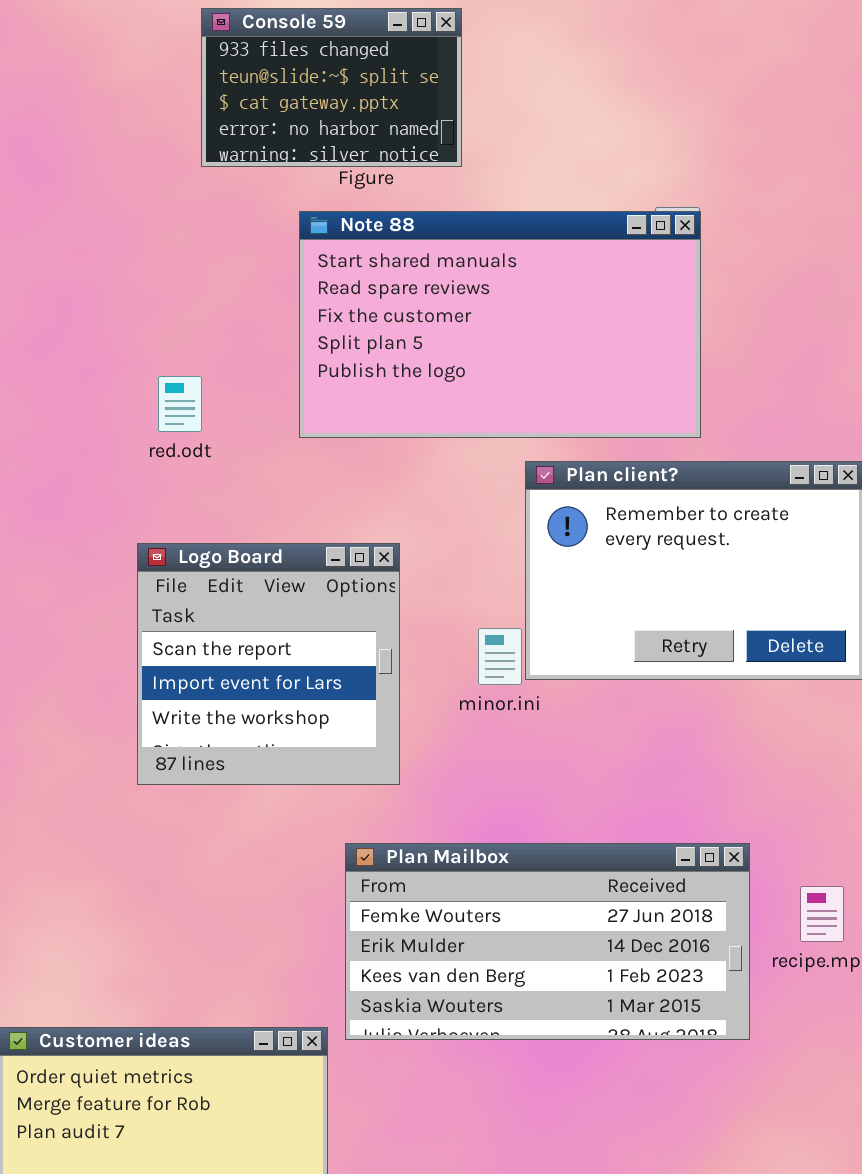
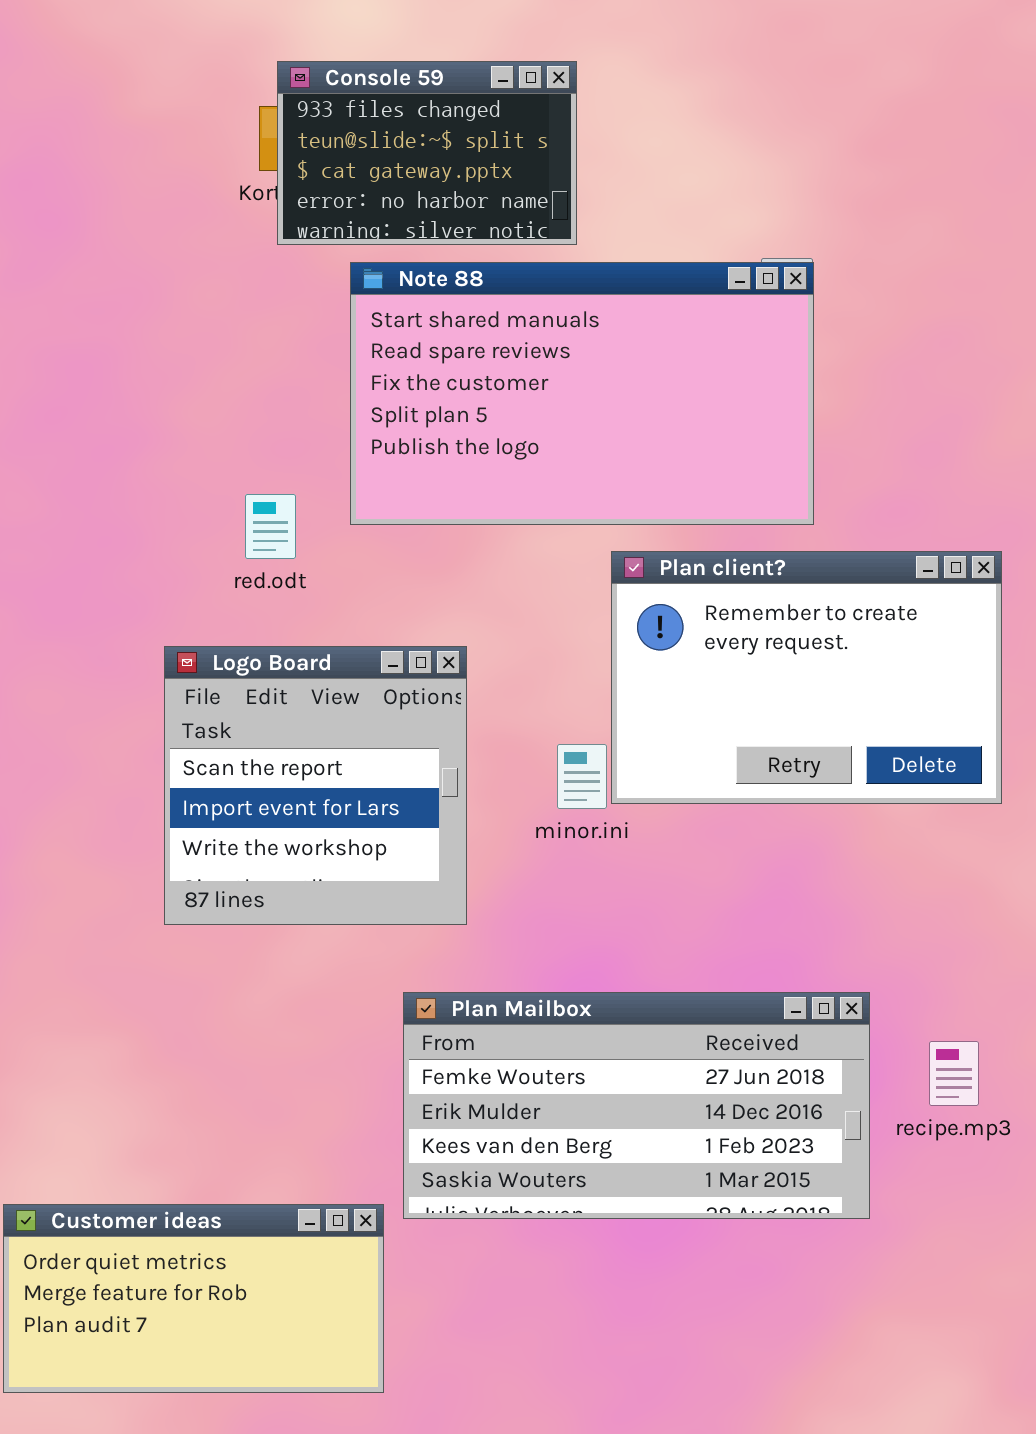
Console 59: [201,8,462,167] -> [277,61,577,245], moved
red.odt: [158,376,202,432] -> [245,494,296,559], moved

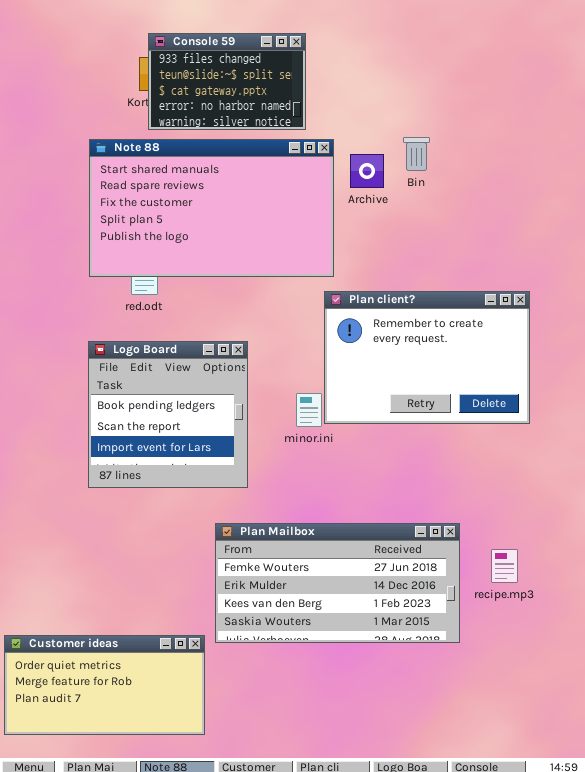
Note 88: [350,262,814,525] -> [89,139,334,277], moved
Logo Board: [164,646,467,925] -> [88,341,248,488], scrolled up 1 row

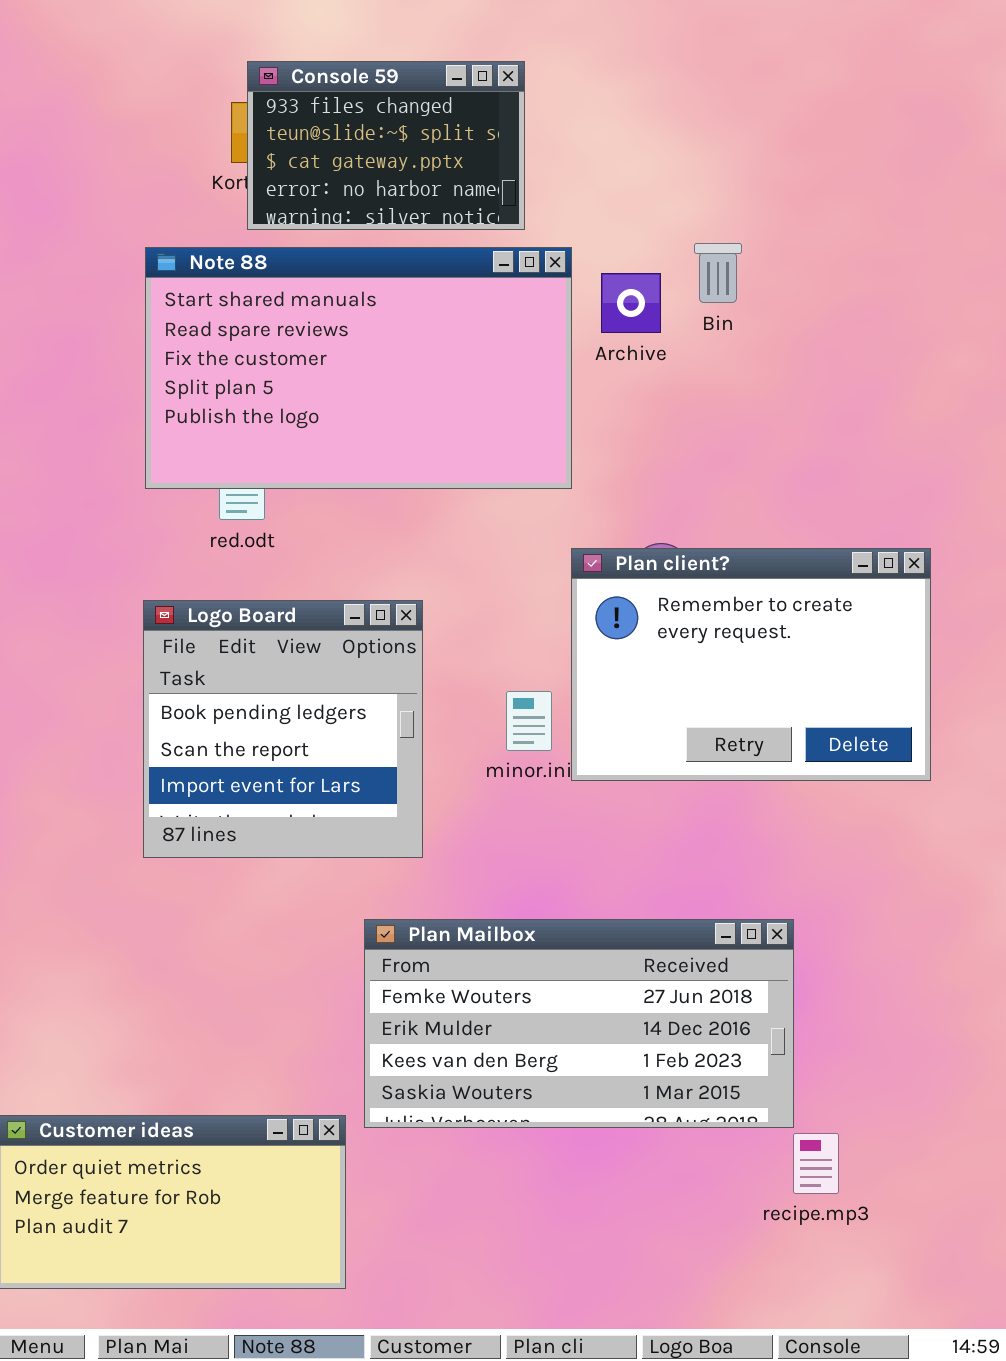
Plan client?: [324,291,530,424] -> [571,548,931,781], moved
recipe.mp3: [491,549,518,583] -> [793,1133,839,1194], moved

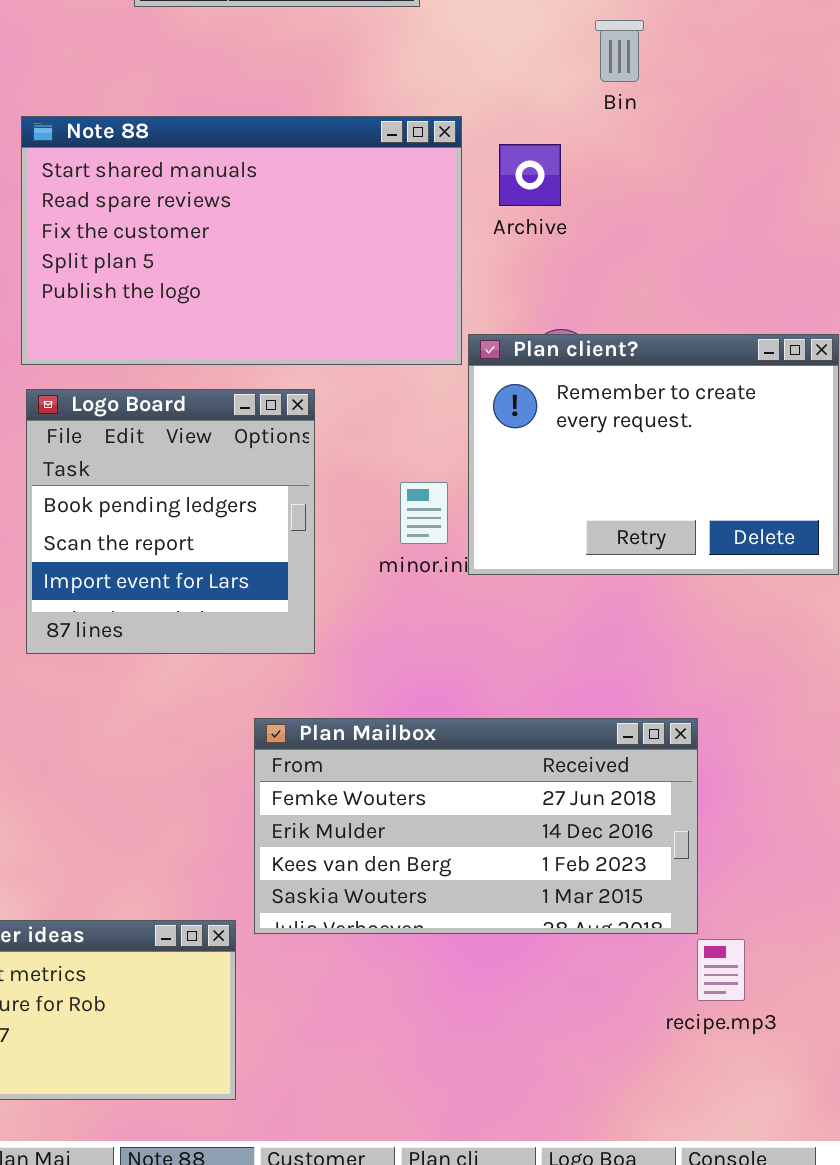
Note 88: [145,247,572,489] -> [21,116,462,365], moved
Archive: [601,273,661,333] -> [499,144,561,206], moved

